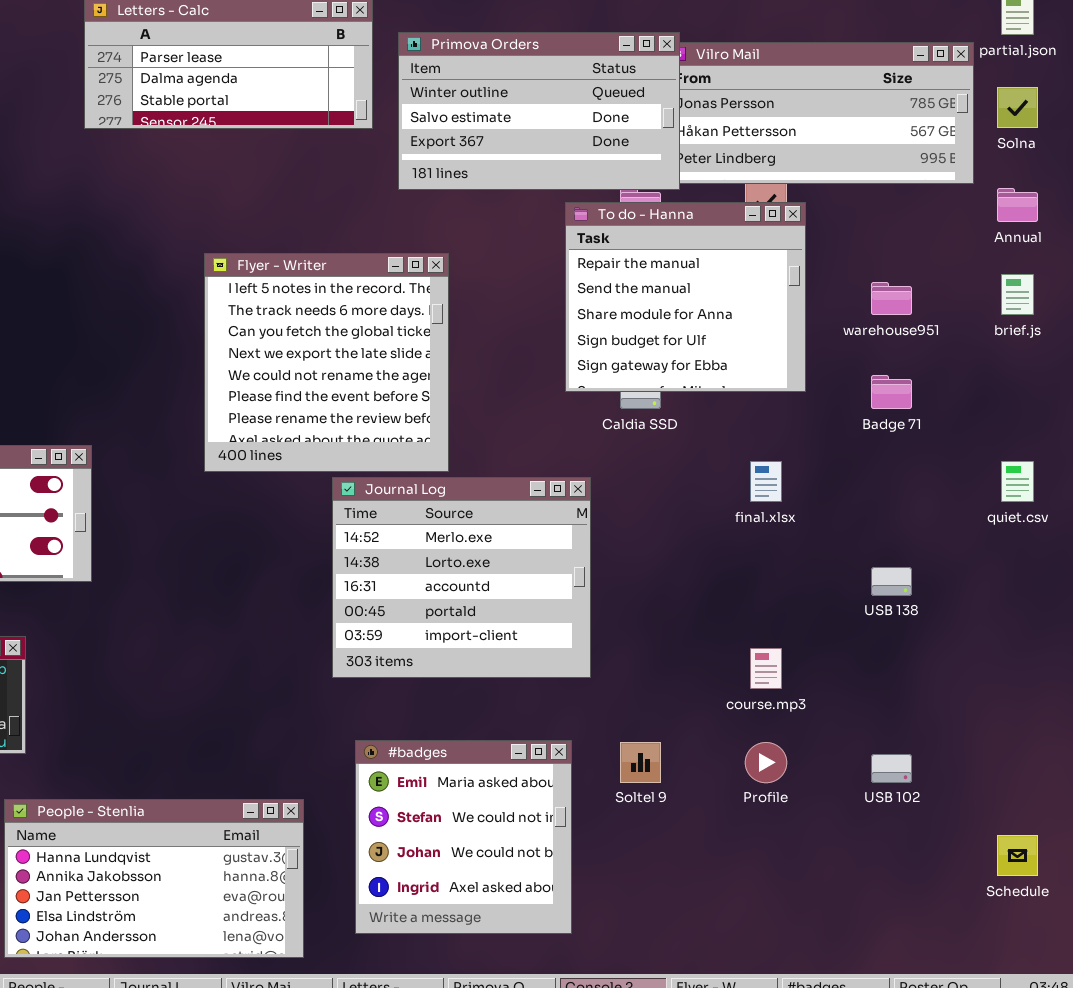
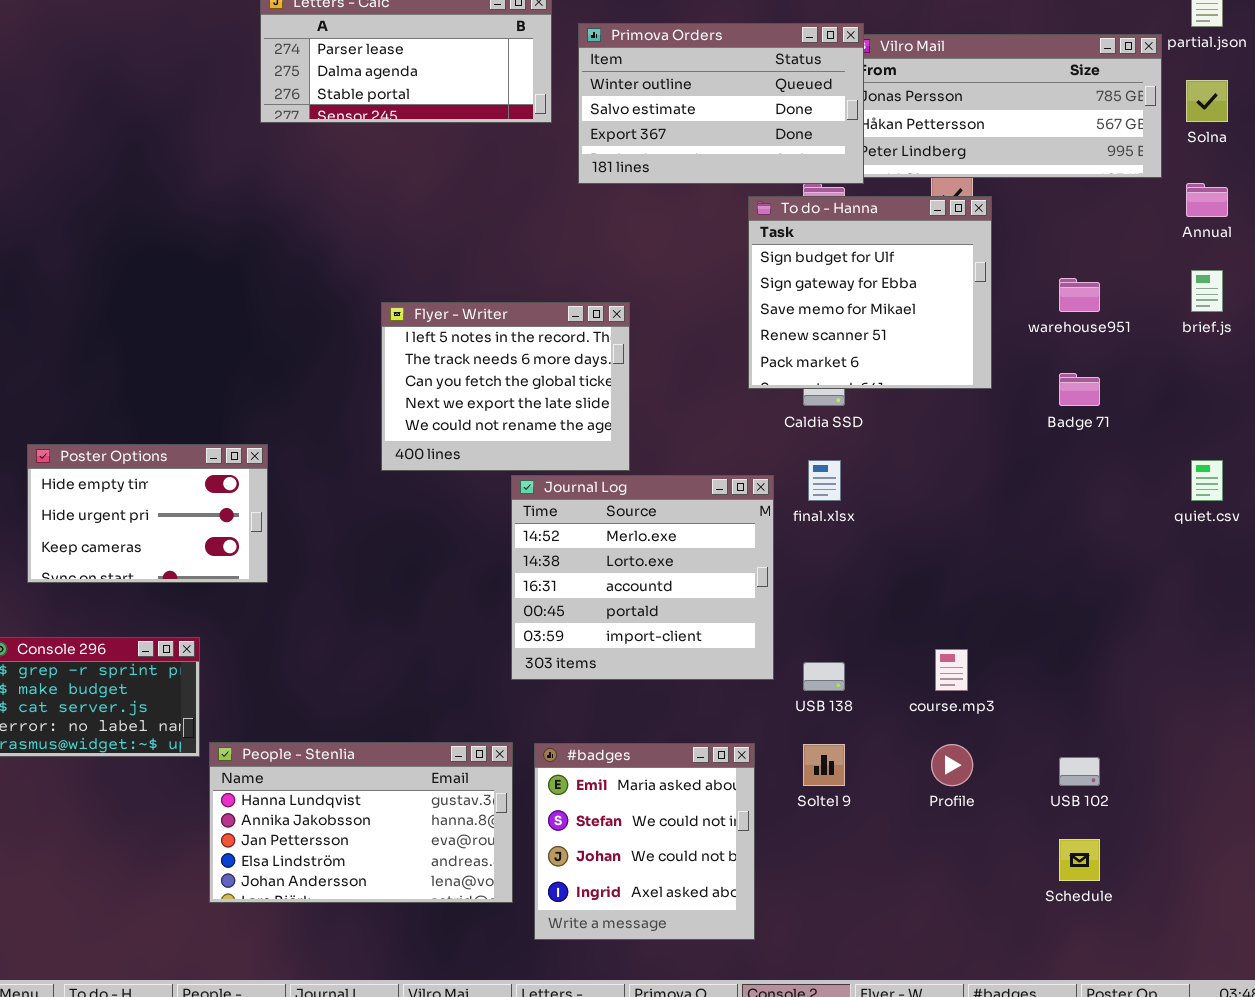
To do - Hanna: [565,202,806,392] -> [748,196,992,389], scrolled down 3 rows
Flyer - Writer: [204,253,449,472] -> [381,302,630,471], resized
final.xlsx: [750,461,782,502] -> [808,460,841,501], moved
USB 138: [871,567,912,596] -> [803,662,845,691], moved
People - Stenlia: [4,799,304,958] -> [209,742,513,903], moved
Schedule: [997,835,1038,876] -> [1059,839,1100,881], moved

